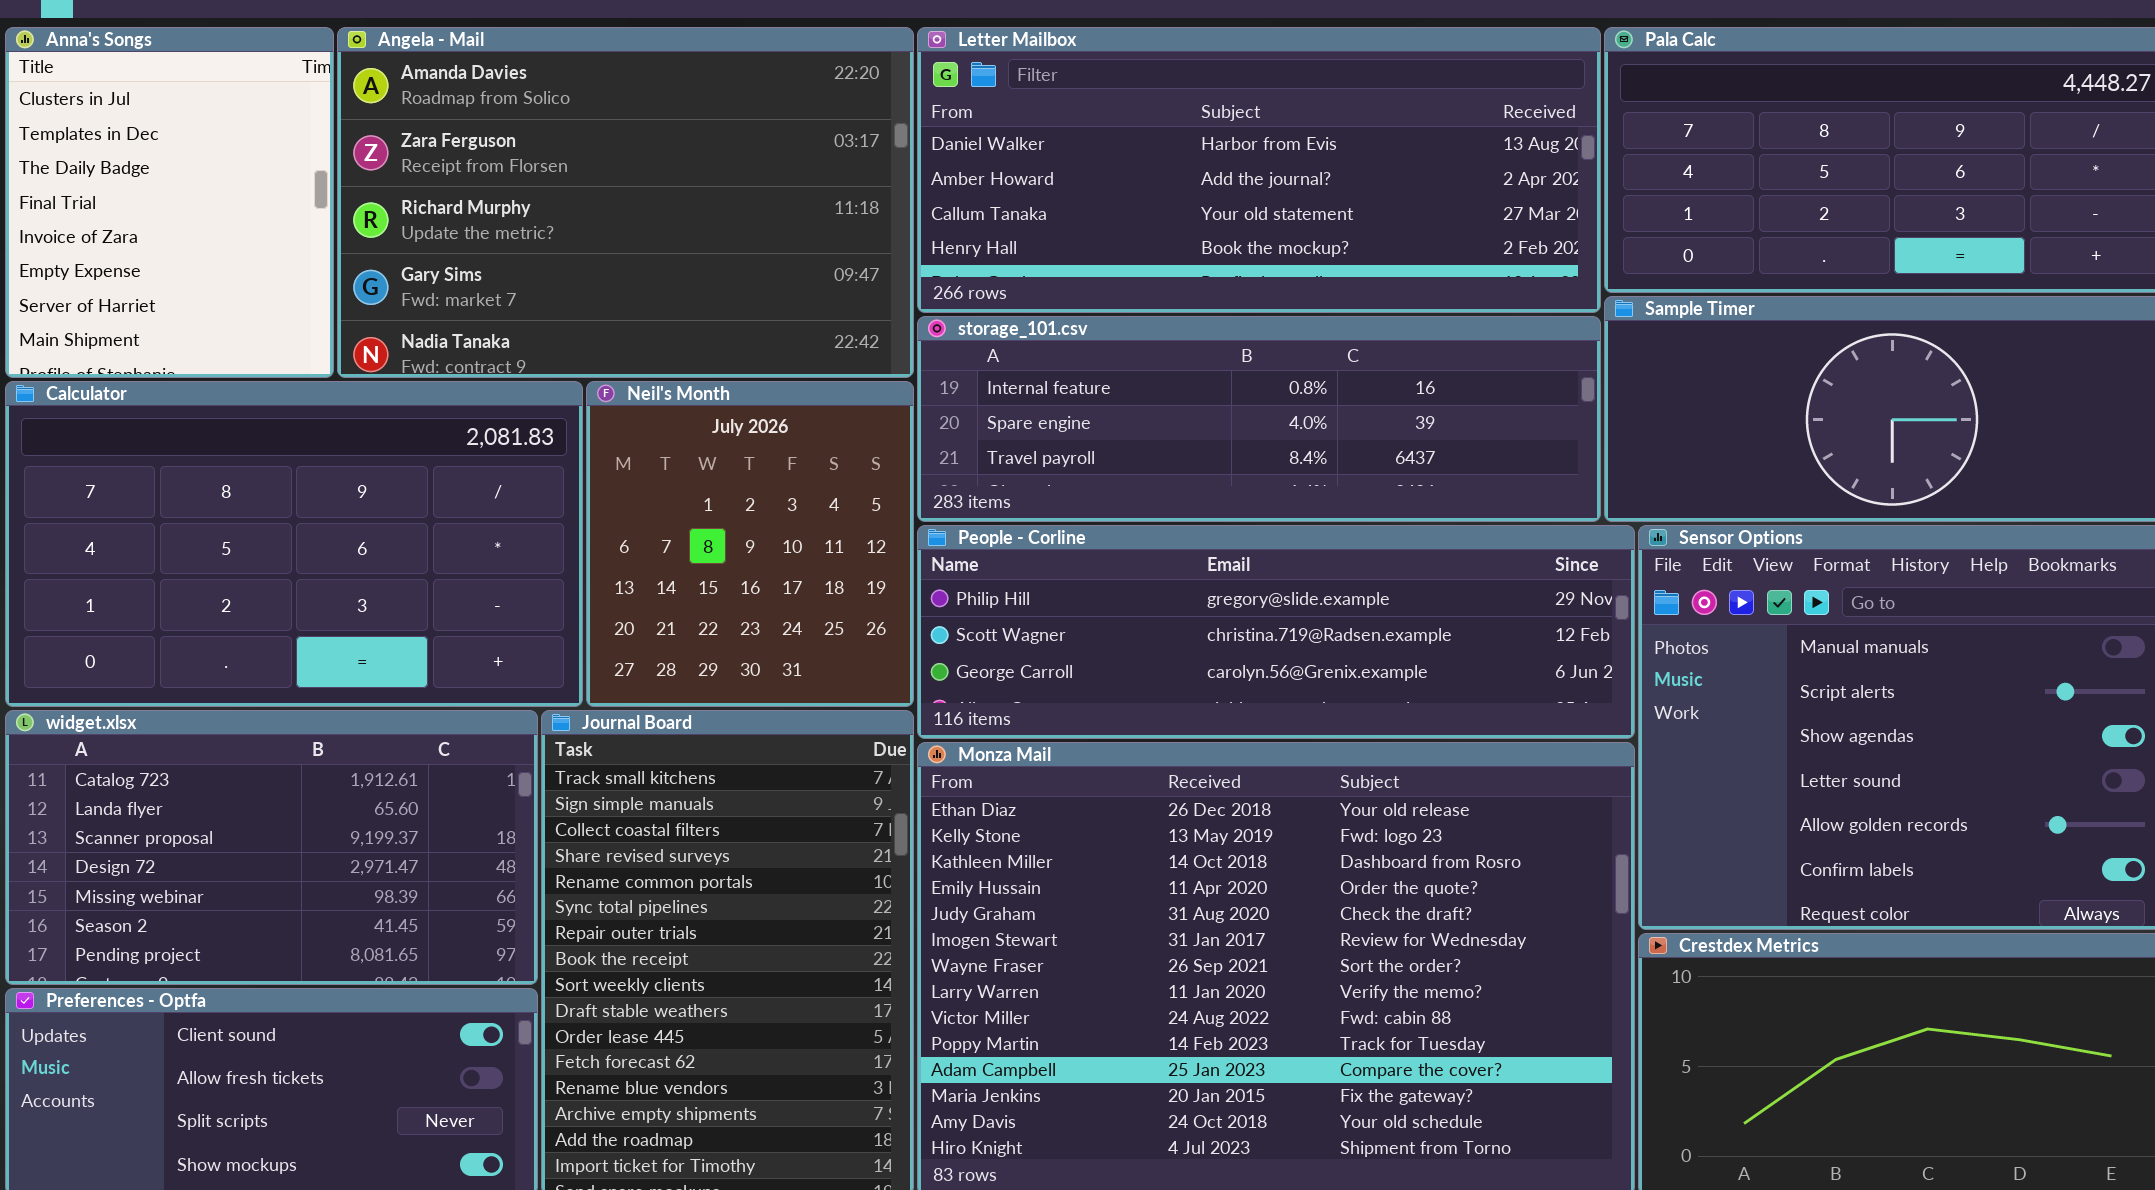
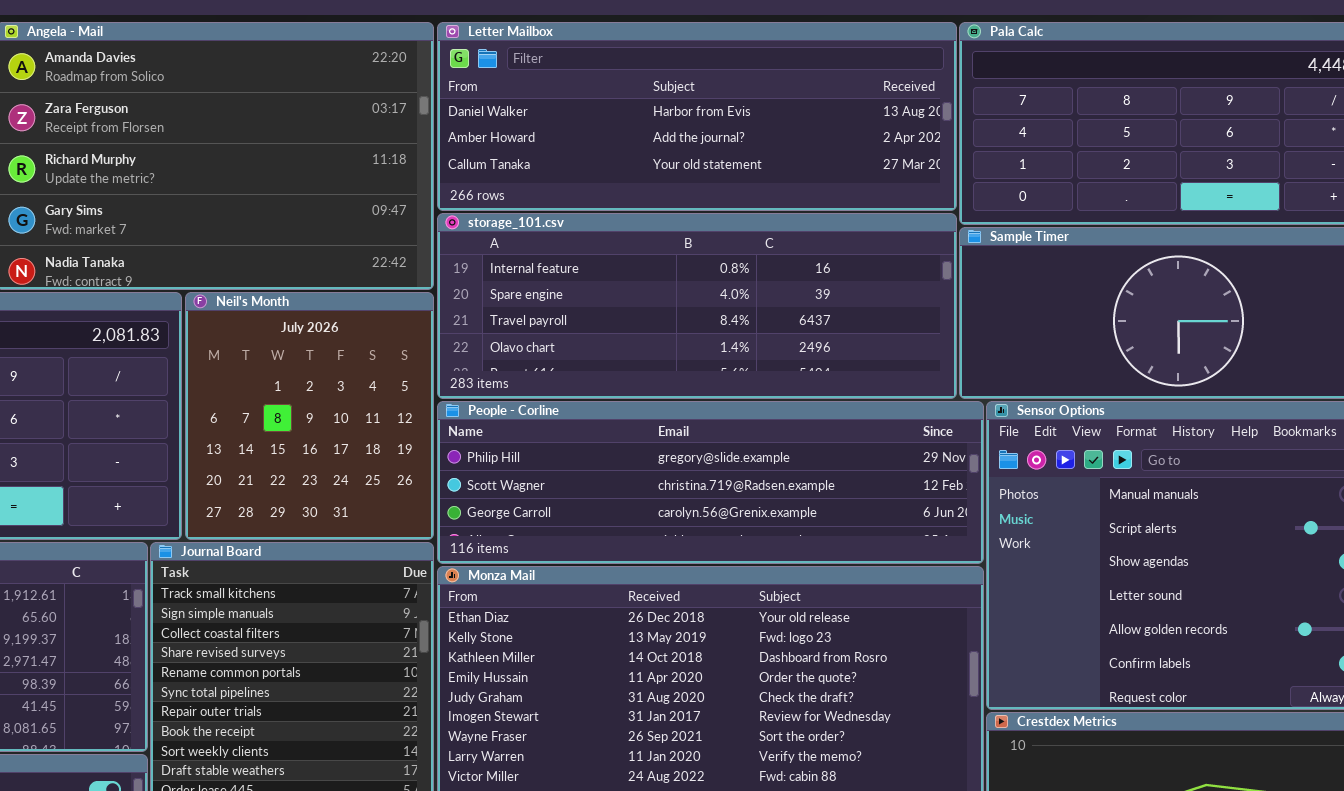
Letter Mailbox: [917,27,1601,313] -> [437,22,957,211], resized
storage_101.csv: [917,316,1601,522] -> [437,213,957,399], resized

